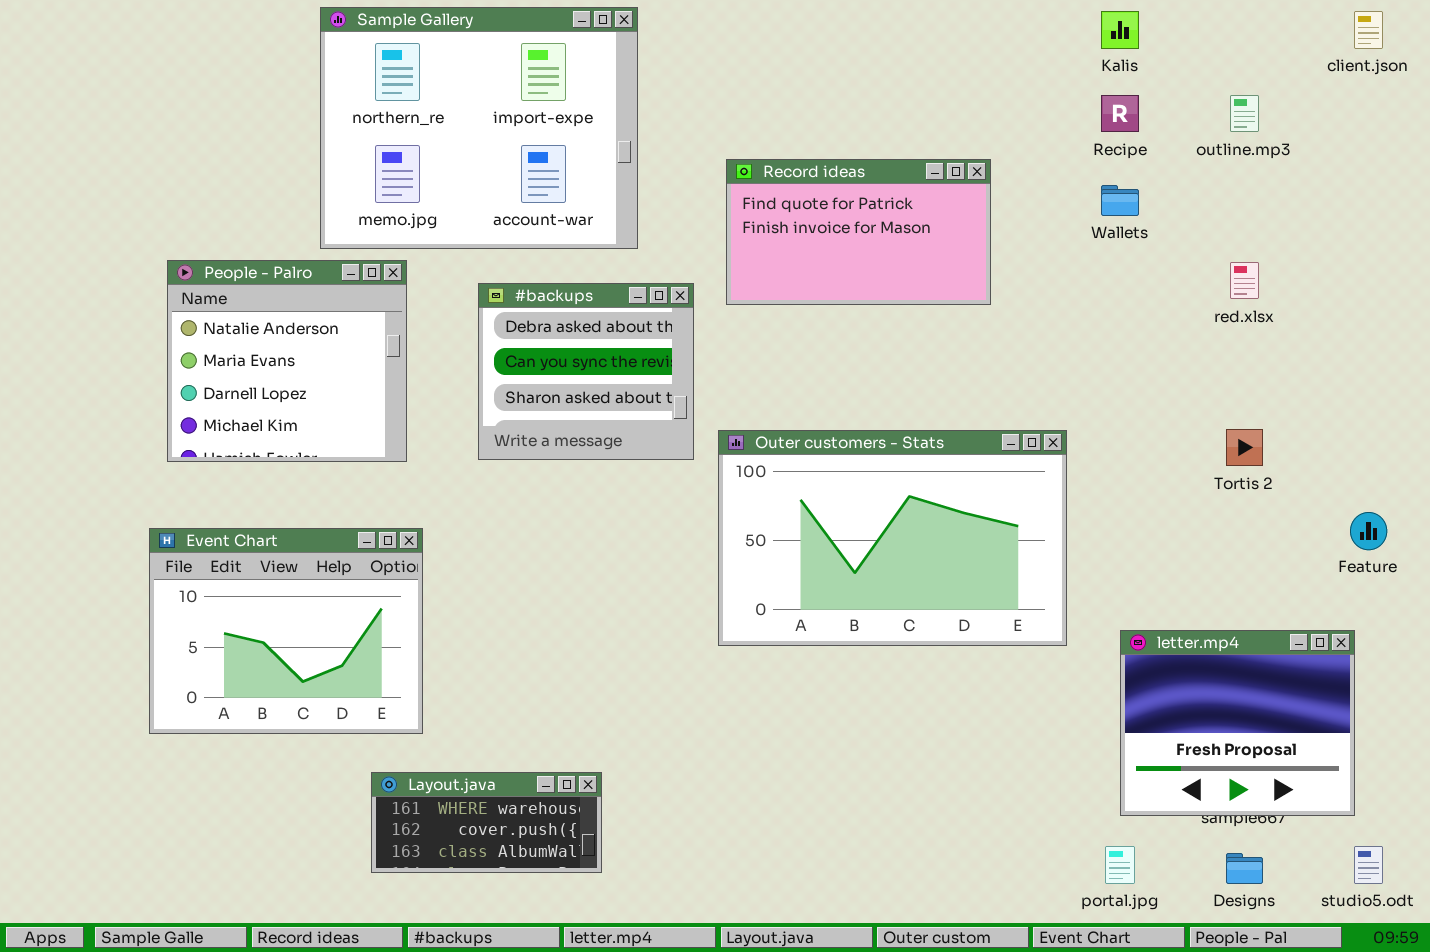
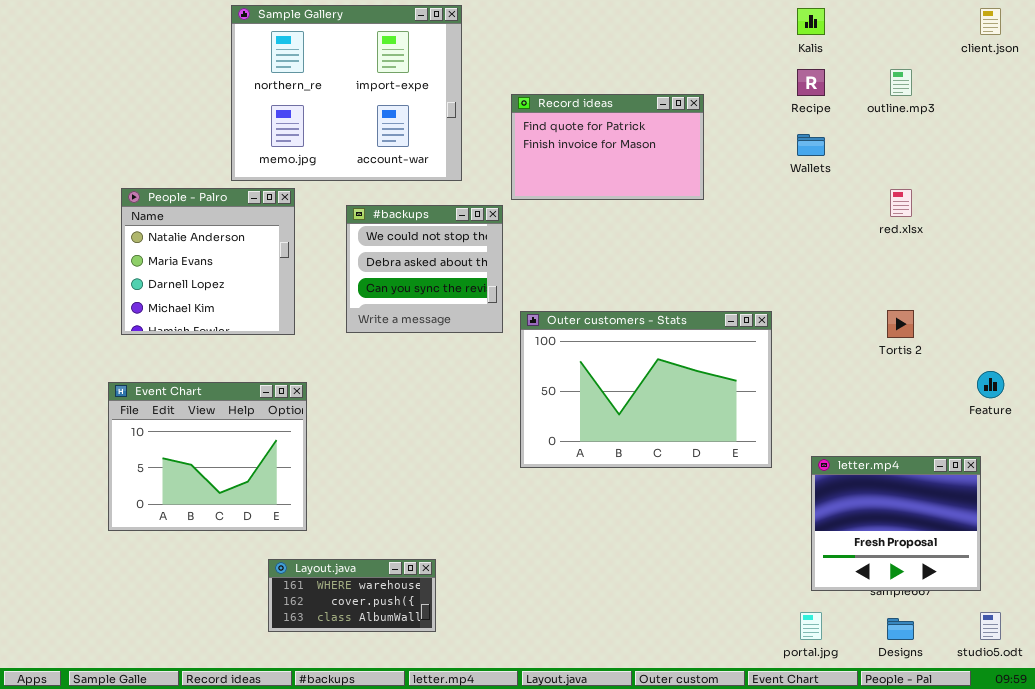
Record ideas: [726,159,991,305] -> [511,94,704,200], moved
#backups: [478,283,694,460] -> [346,205,503,333], scrolled up 1 row

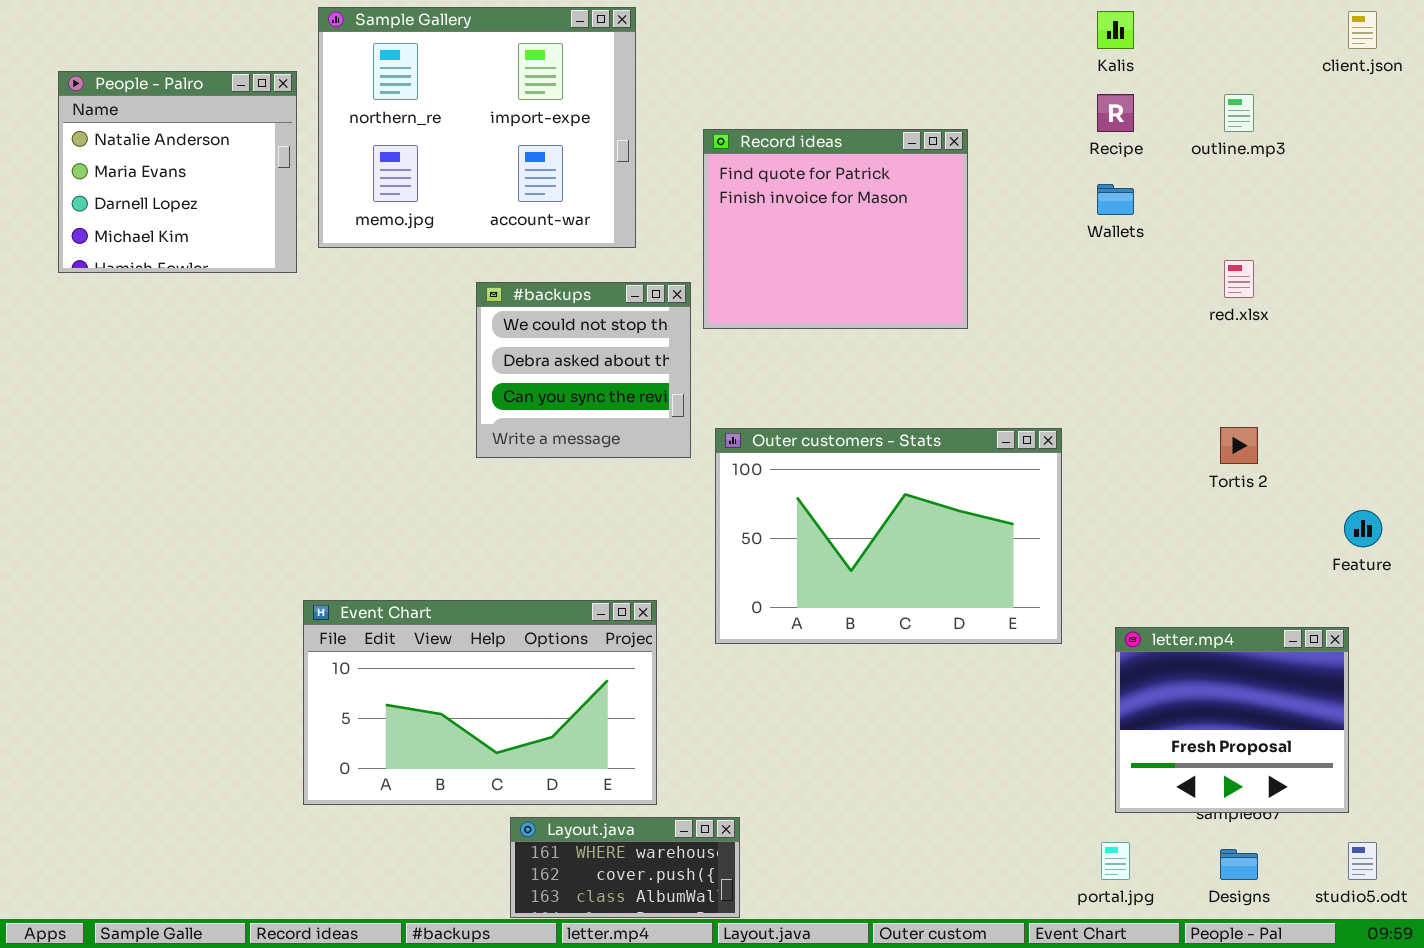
Record ideas: [511,94,704,200] -> [703,129,968,329], resized
People - Palro: [121,188,295,335] -> [58,71,297,273], moved
Event Chart: [108,382,307,531] -> [303,600,657,805], moved, resized
Layout.java: [268,559,436,632] -> [510,817,740,918], moved

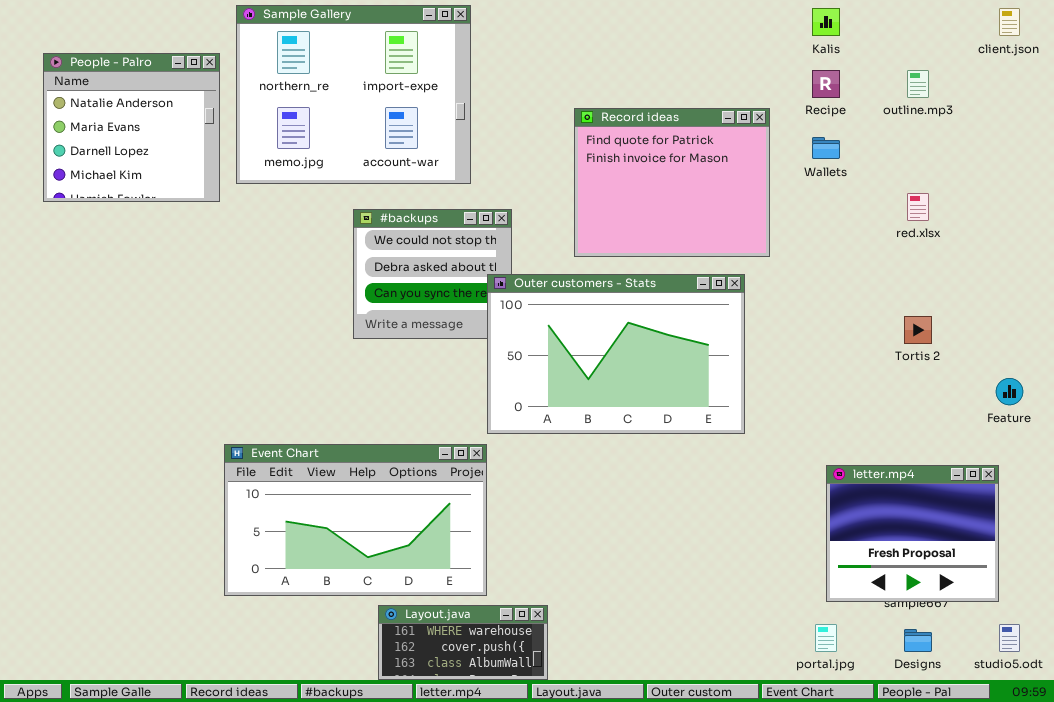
Record ideas: [703,129,968,329] -> [574,108,770,257], moved
Outer customers - Stats: [715,428,1062,644] -> [487,274,745,434], moved

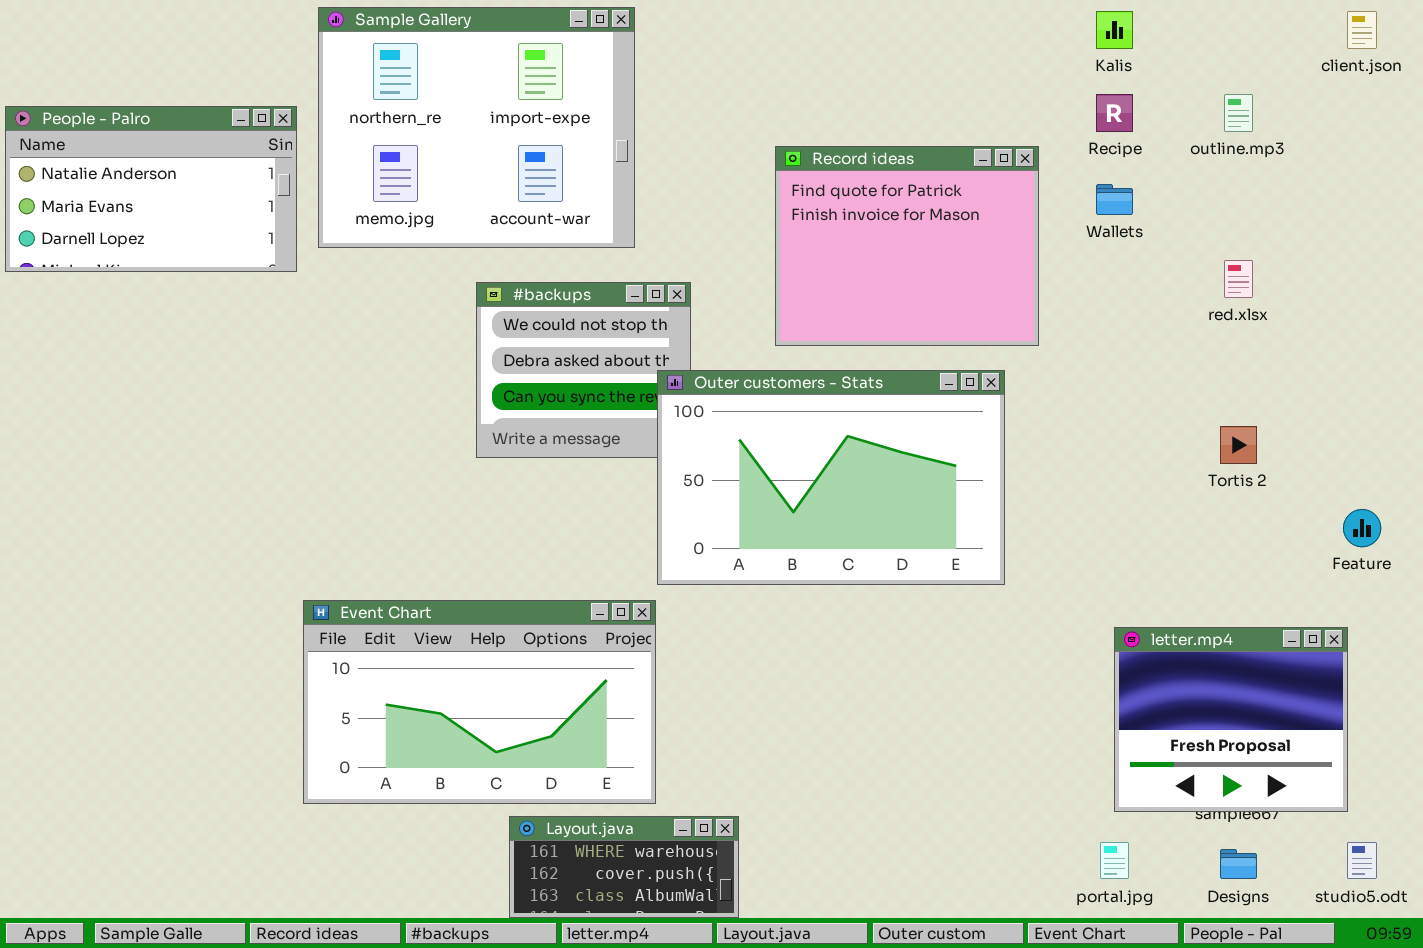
People - Palro: [43,53,220,202] -> [5,106,297,272], resized

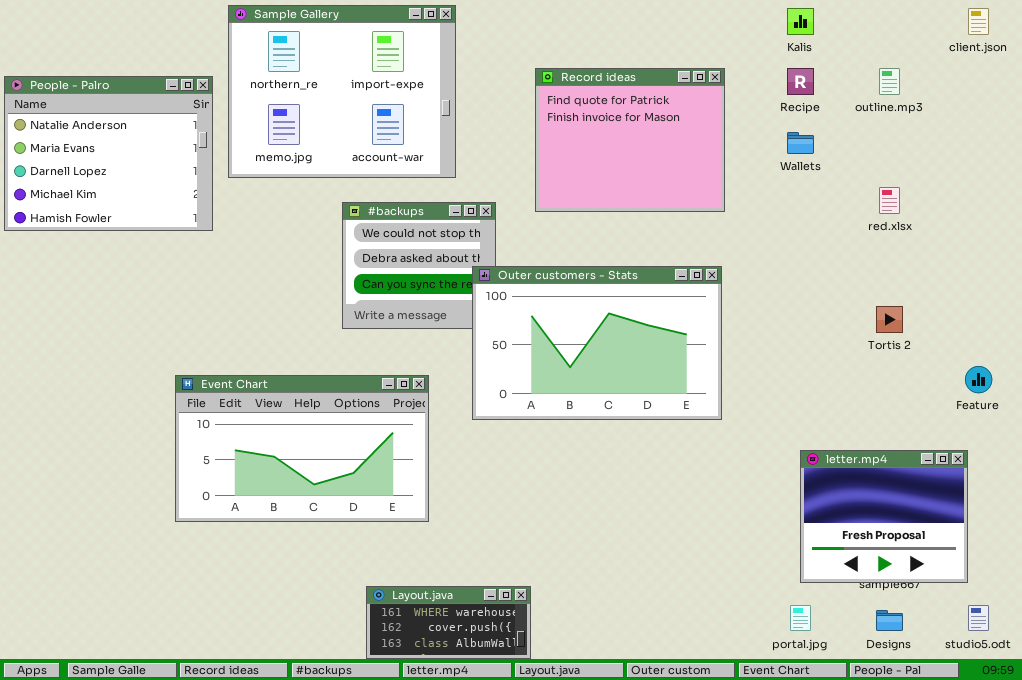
People - Palro: [5,106,297,272] -> [4,76,213,231], resized
Record ideas: [775,146,1039,346] -> [535,68,725,212], moved
Event Chart: [303,600,656,804] -> [175,375,429,522], moved

